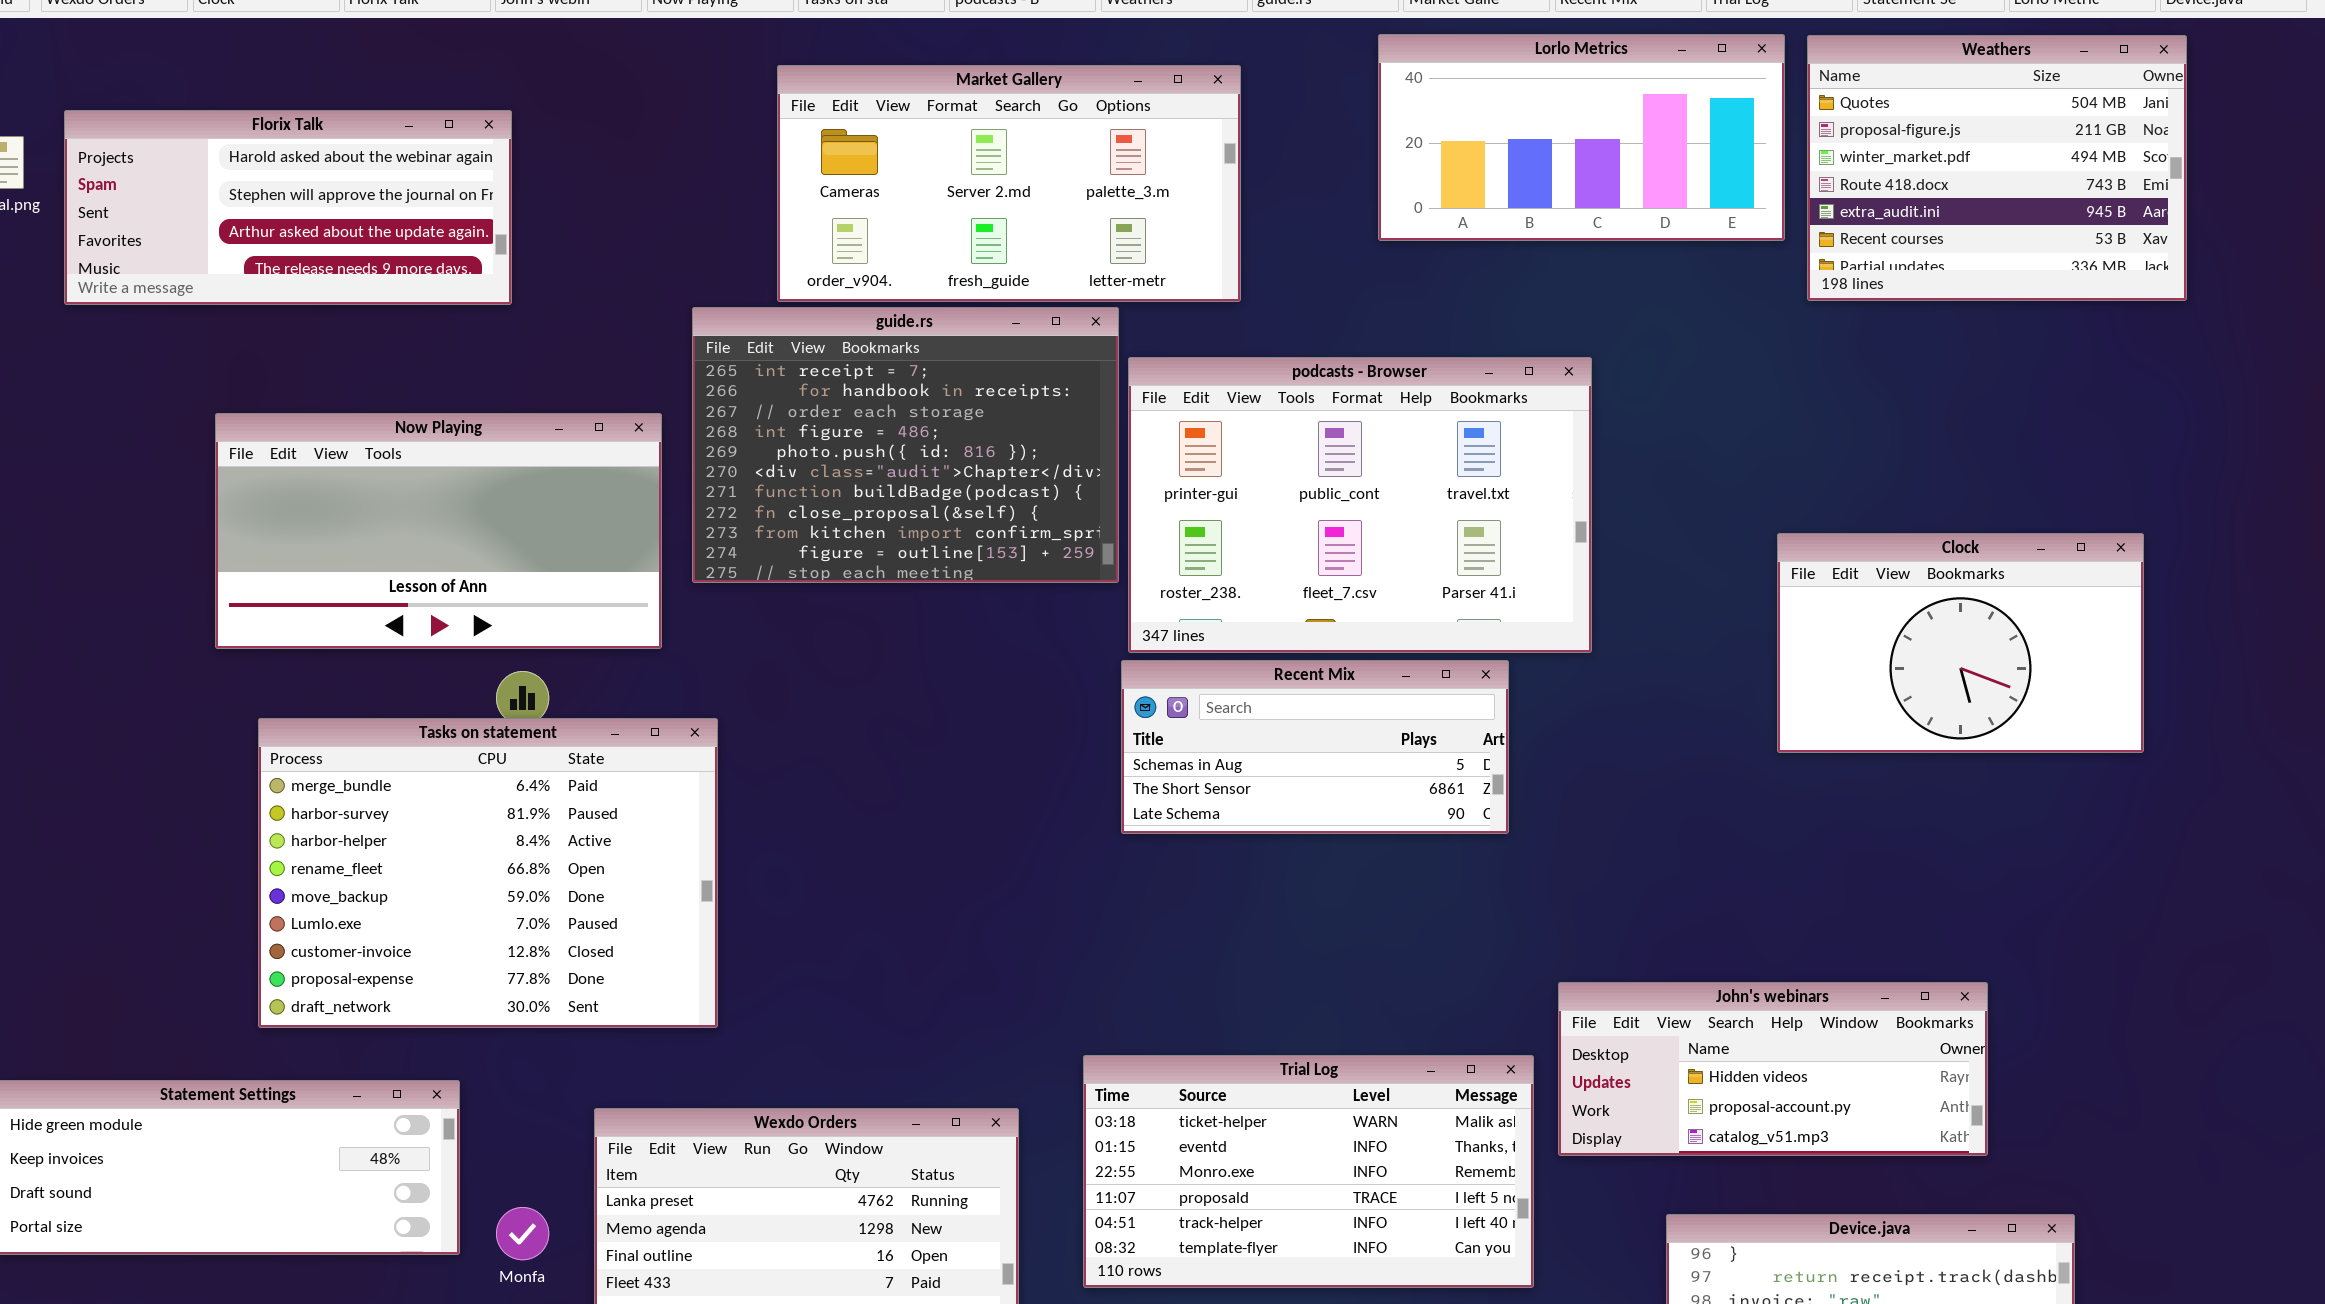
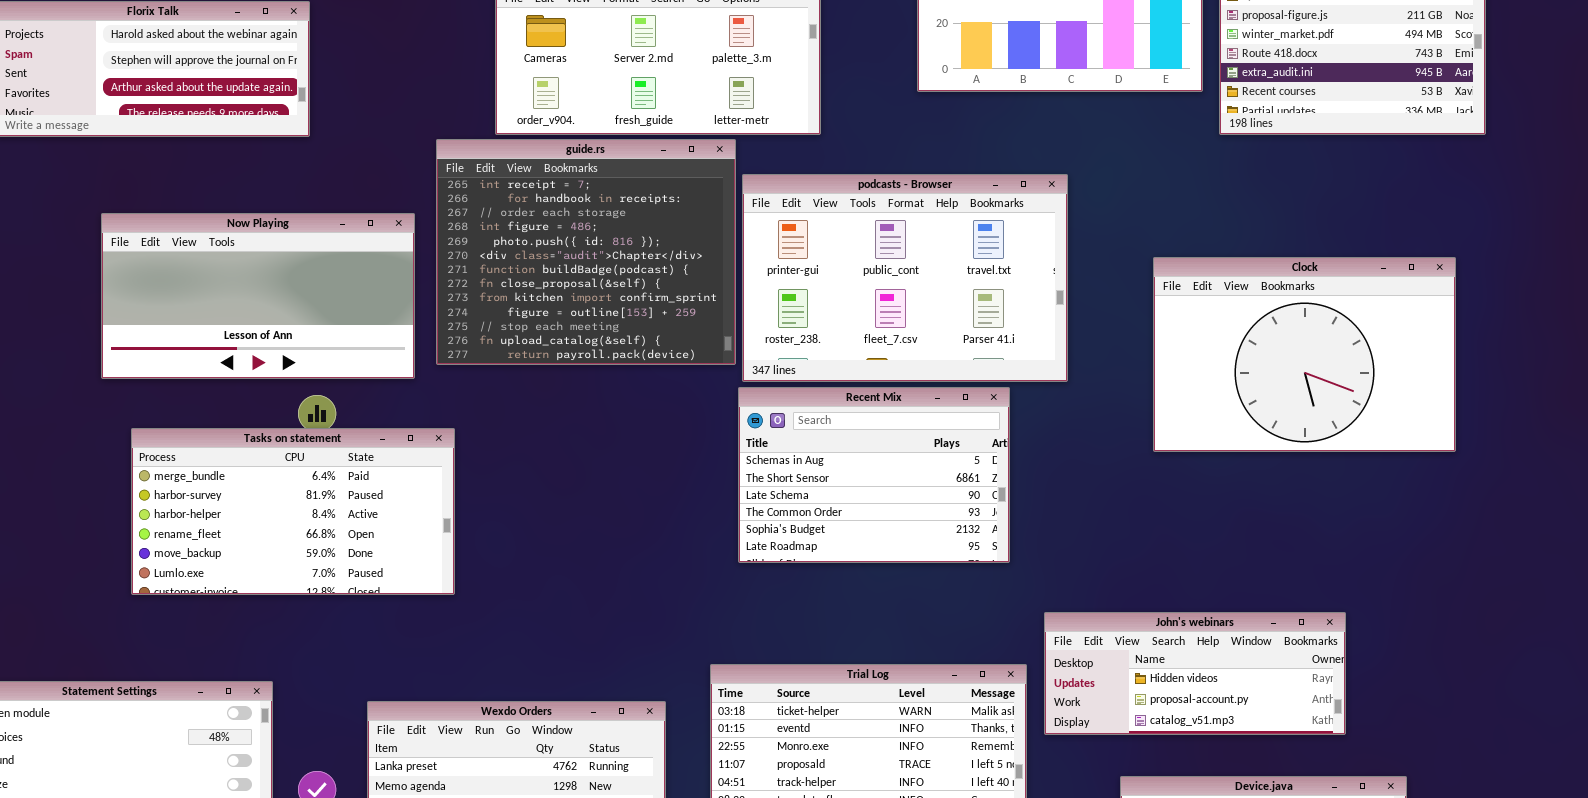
guide.rs: [692,307,1119,583] -> [436,139,736,365], resized
Clock: [1777,533,2144,753] -> [1153,257,1456,452], resized
Recent Mix: [1121,660,1509,834] -> [738,387,1010,563], resized
Tasks on statement: [258,718,718,1028] -> [131,428,455,595], resized

